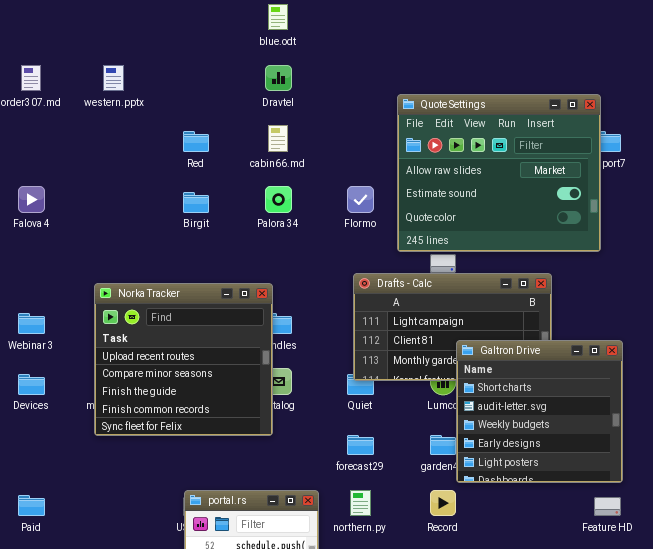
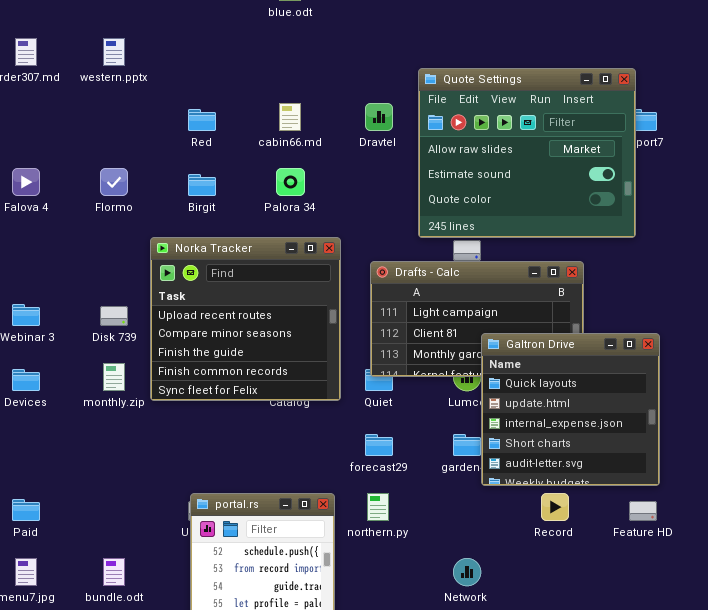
Dravtel: [265,65,292,91] -> [365,103,393,131], moved
Flormo: [347,186,374,213] -> [100,168,128,196], moved
Norka Tracker: [94,283,273,436] -> [150,237,341,401], moved
Galtron Drive: [456,340,623,483] -> [481,333,660,486], scrolled up 3 rows
Record: [430,490,456,516] -> [541,493,569,521], moved

